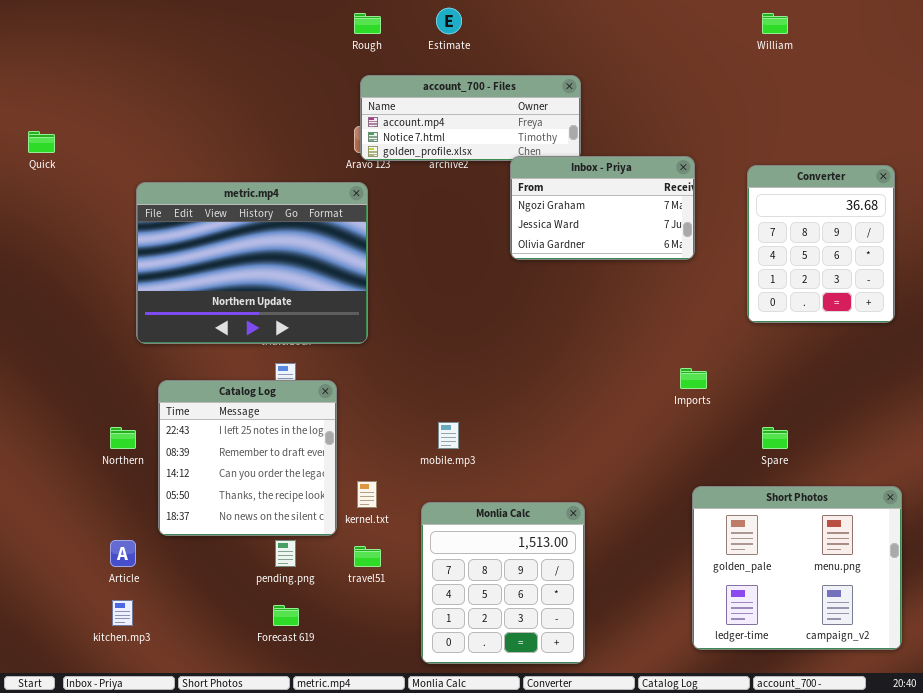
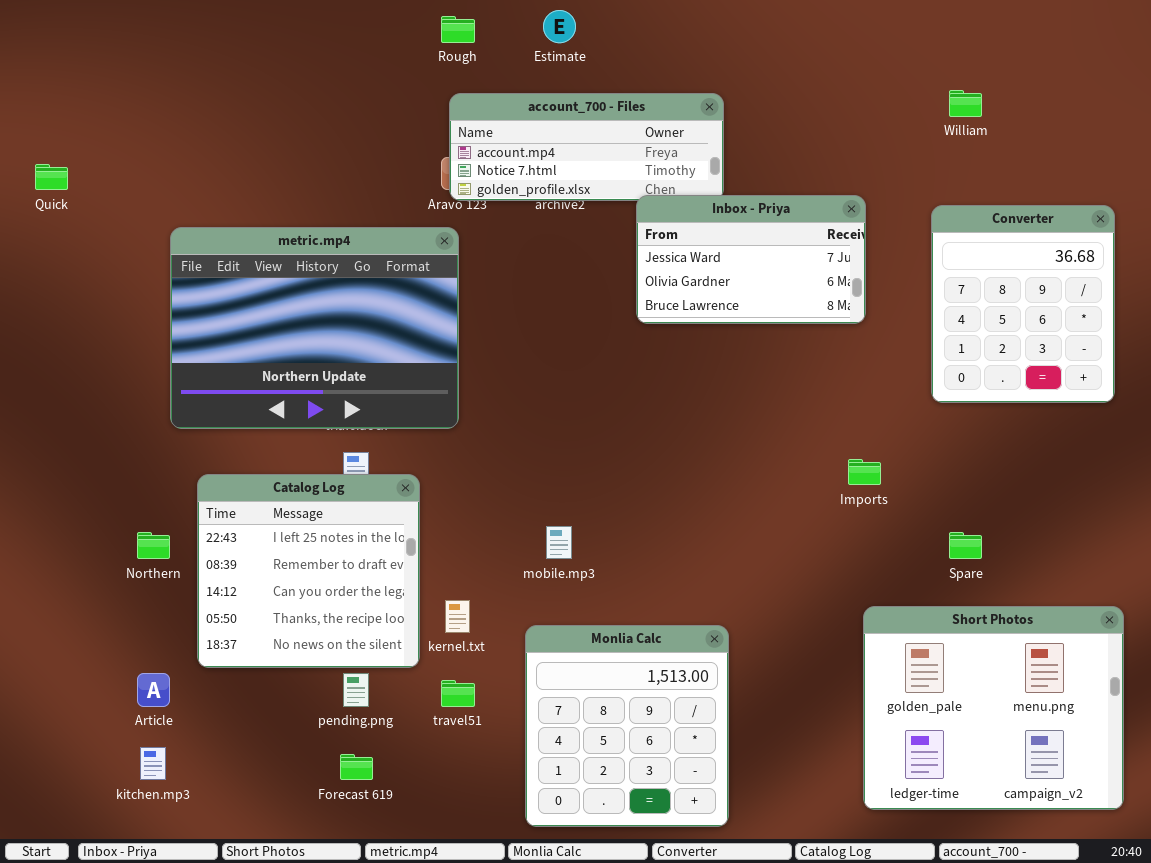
William: [762,13,788,34] -> [949,90,982,117], moved
Inbox - Priya: [510,156,695,260] -> [636,195,866,324], scrolled down 1 row

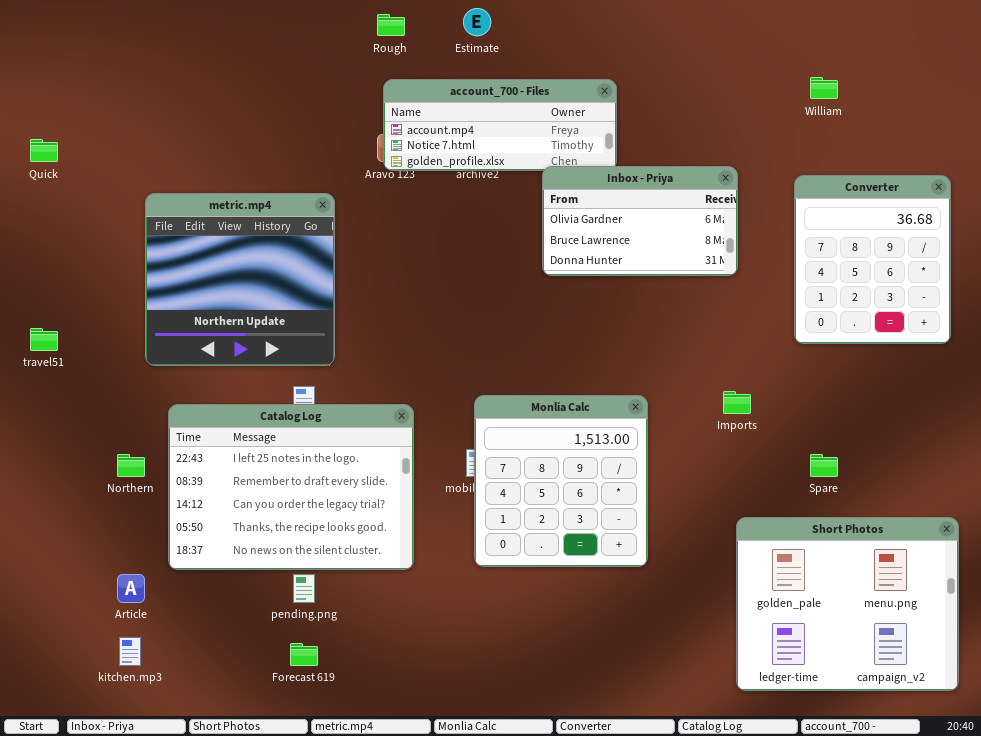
Inbox - Priya: [636,195,866,324] -> [542,166,738,276], scrolled down 1 row
metric.mp4: [170,227,459,429] -> [145,193,335,366], resized
Catalog Log: [197,474,420,668] -> [168,404,414,570], resized
Monlia Calc: [525,625,729,827] -> [474,395,648,567], moved
travel51: [441,680,475,707] -> [30,328,58,351], moved

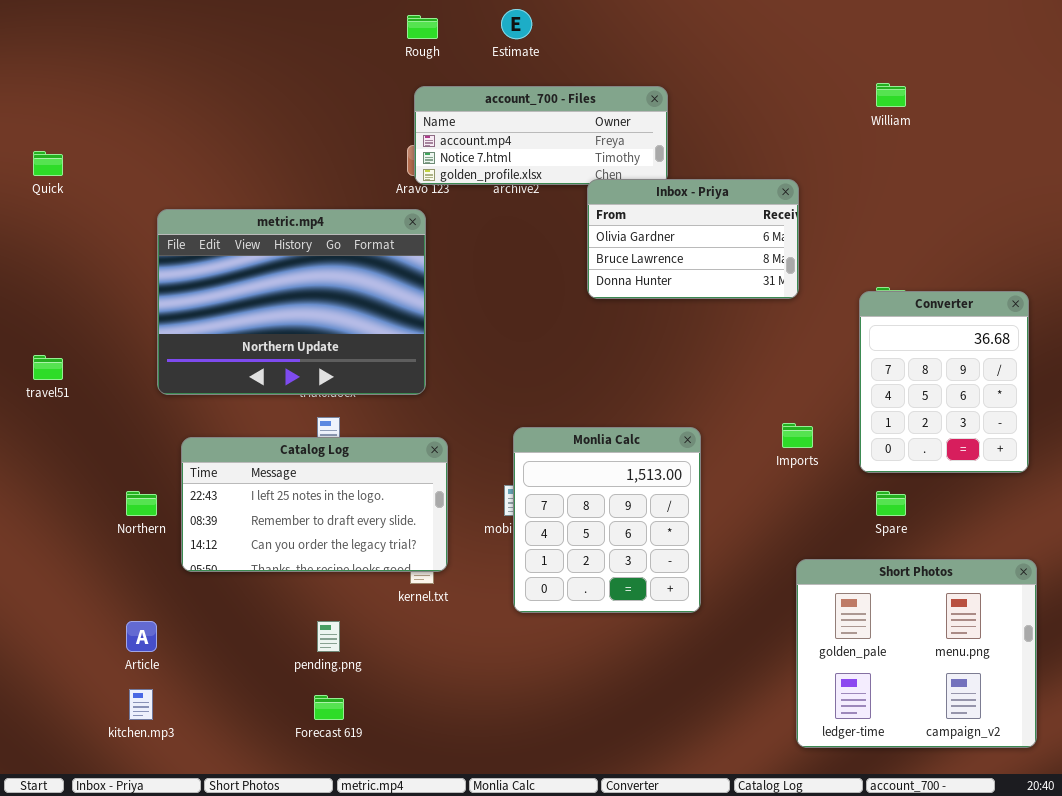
Converter: [794,175,951,344] -> [859,291,1029,473], moved
metric.mp4: [145,193,335,366] -> [157,209,426,395], resized
Catalog Log: [168,404,414,570] -> [181,437,448,572], resized

